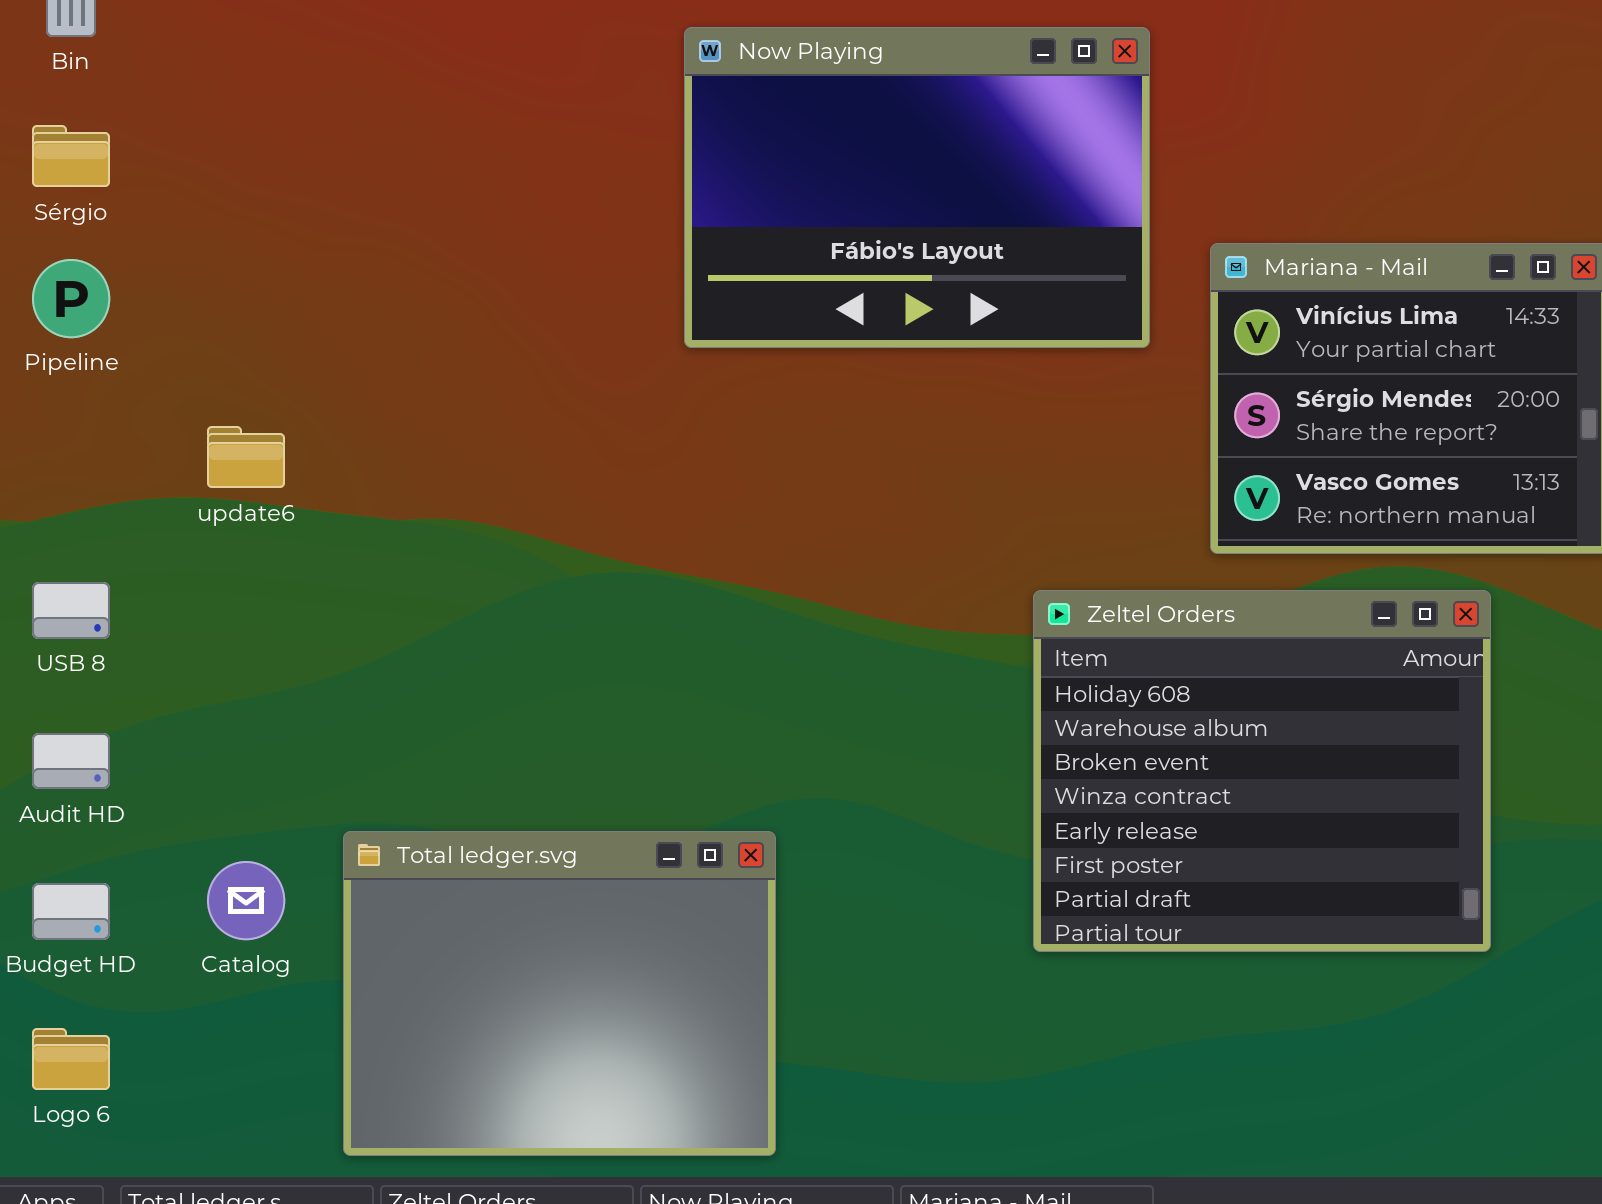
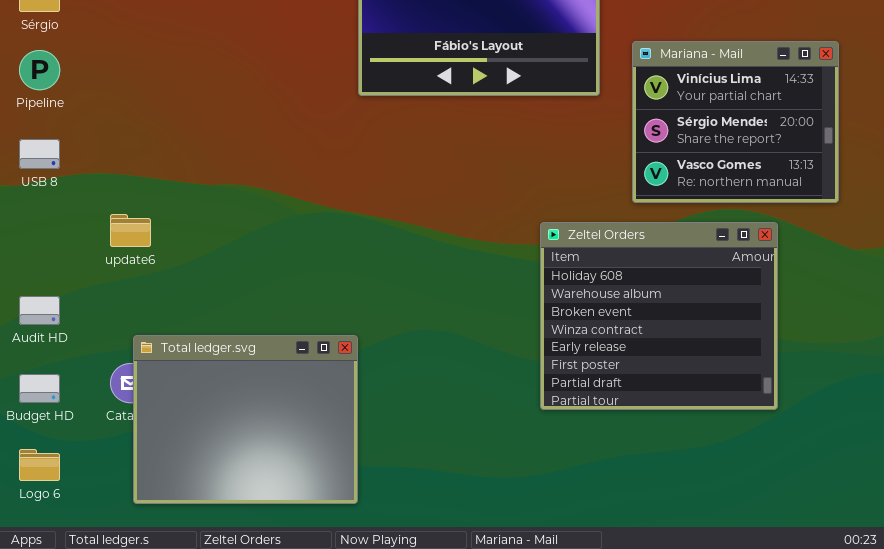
update6: [207,426,285,488] -> [110,214,151,247], moved
USB 8: [32,582,110,639] -> [19,139,60,169], moved
Total ledger.svg: [343,831,776,1156] -> [133,335,358,504], moved

